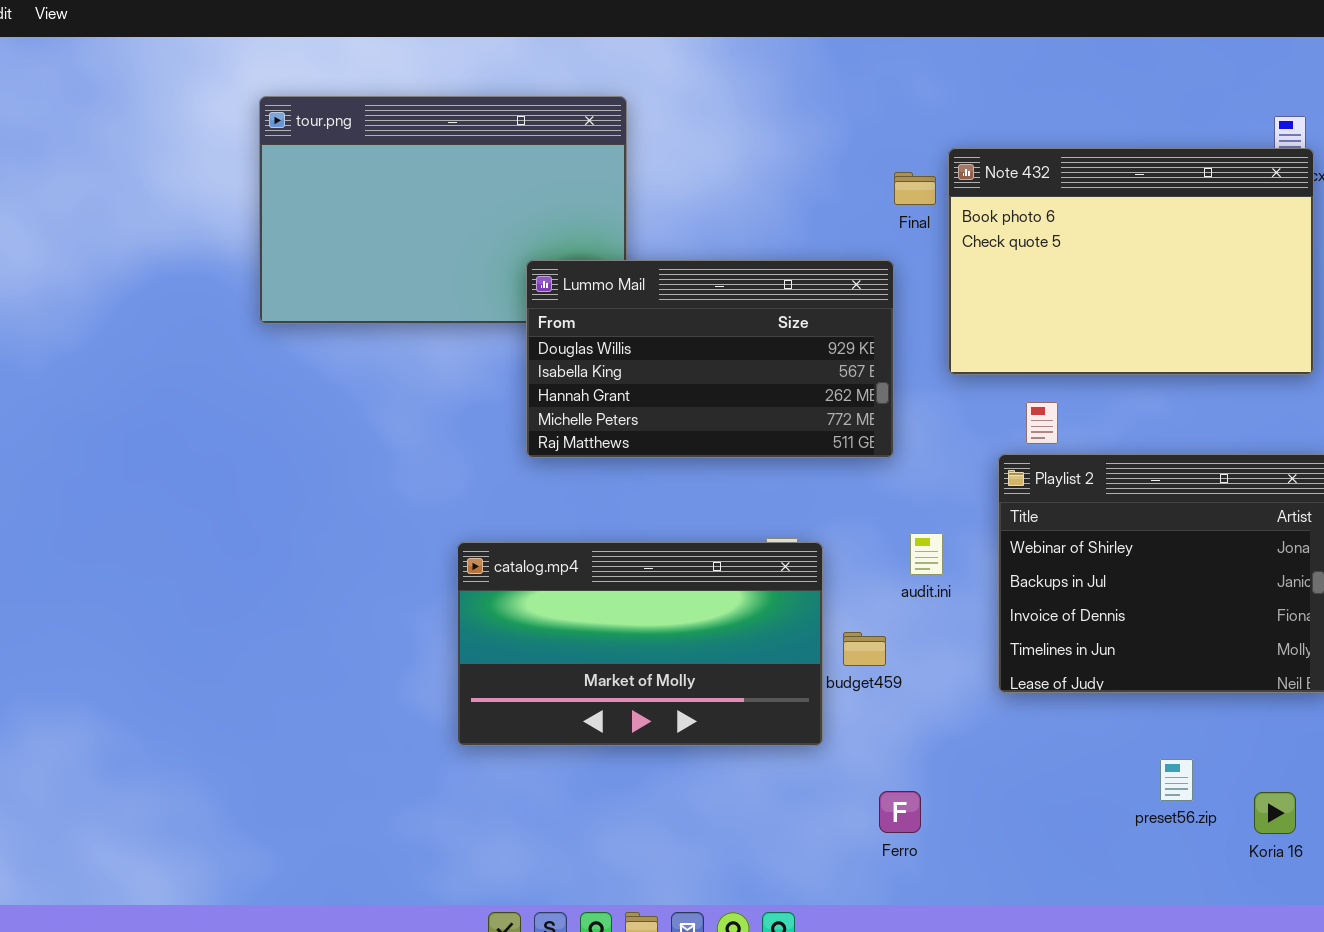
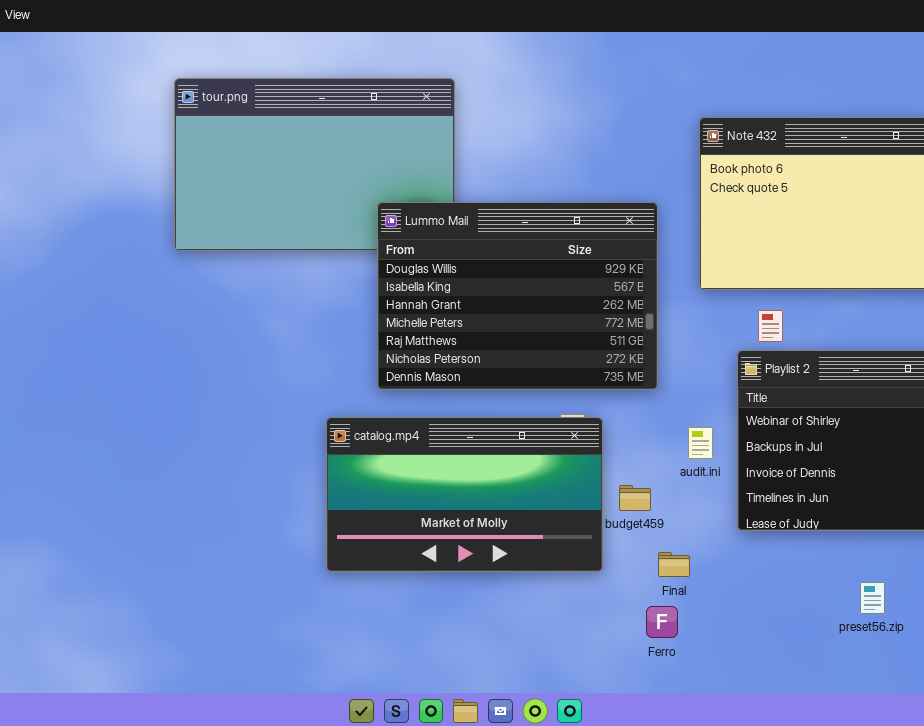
Final: [894,172,936,205] -> [658,552,690,577], moved
Lummo Mail: [526,260,894,458] -> [377,202,658,390], resized
audit.ini: [910,533,943,575] -> [688,427,713,459], moved

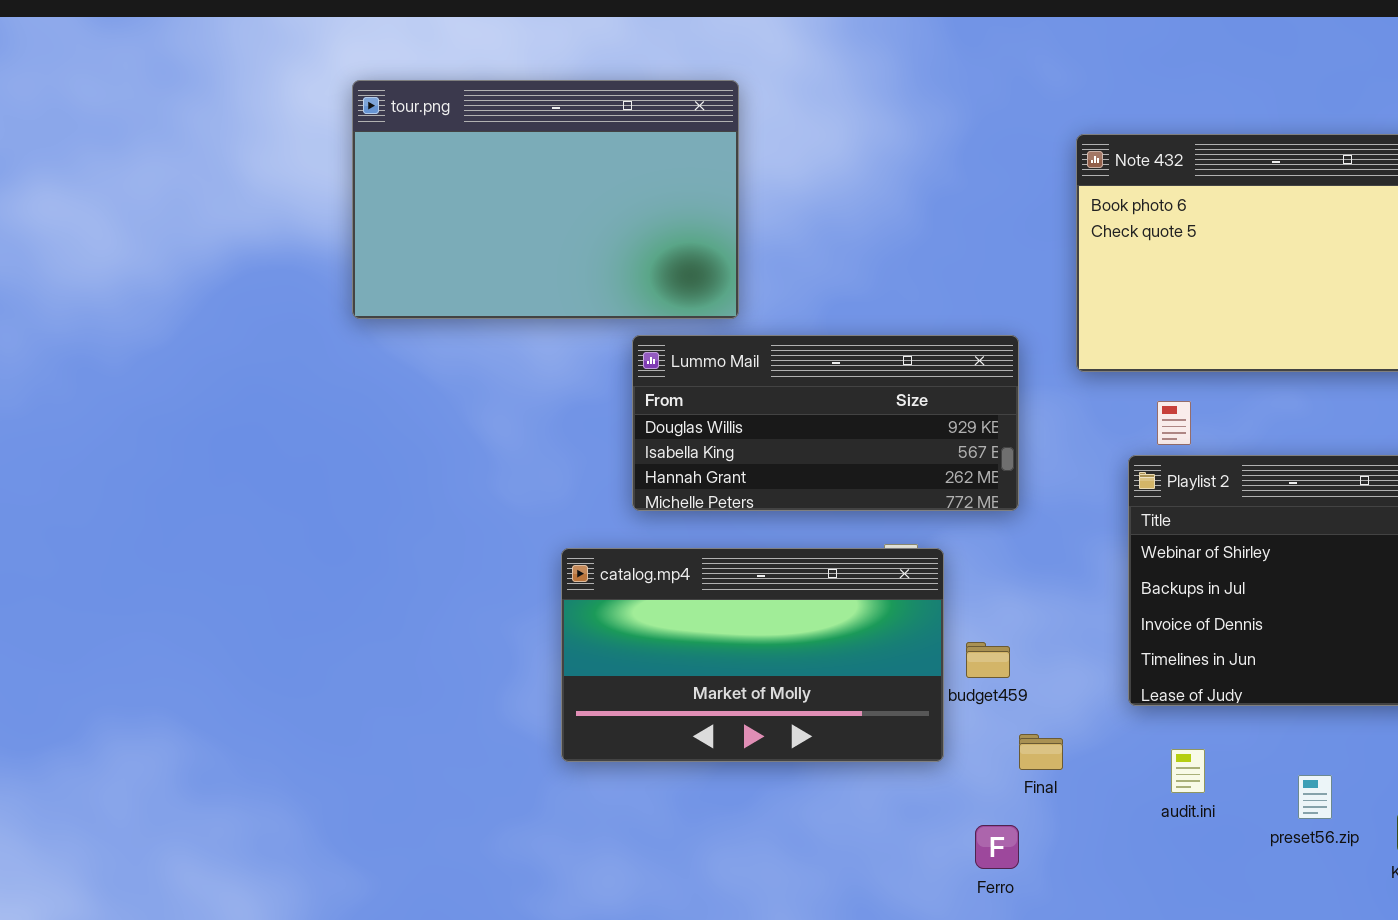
Lummo Mail: [377,202,658,390] -> [632,335,1019,511], resized
audit.ini: [688,427,713,459] -> [1171,749,1205,793], moved
Ferro: [646,606,678,638] -> [975,825,1019,869], moved

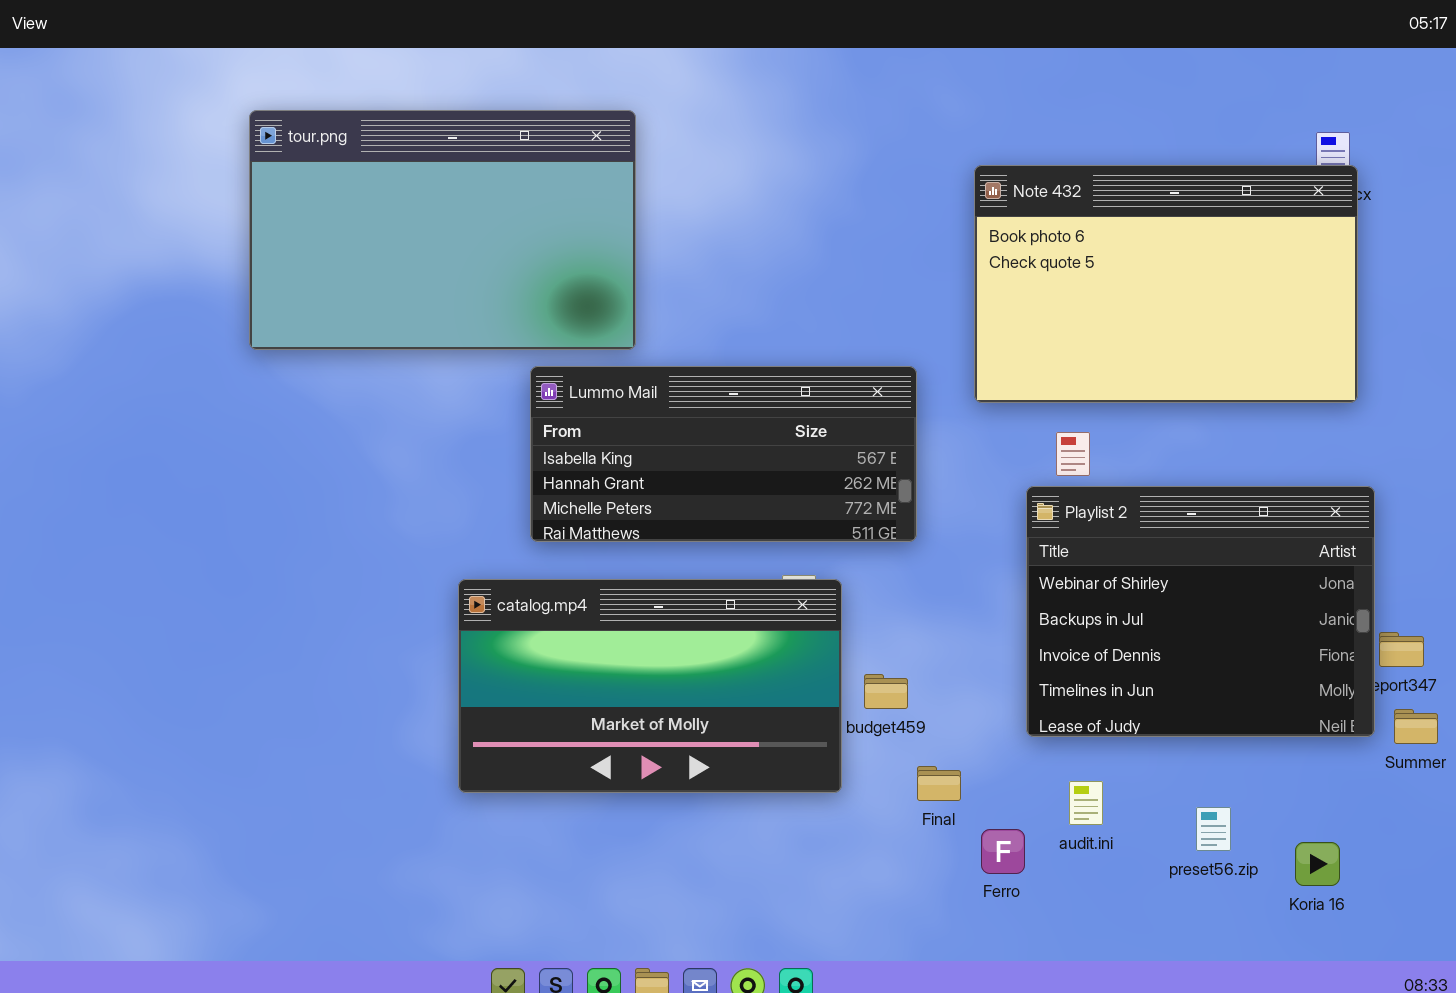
Lummo Mail: [632,335,1019,511] -> [530,366,917,542], scrolled down 1 row
Ferro: [975,825,1019,869] -> [981,829,1025,874], moved

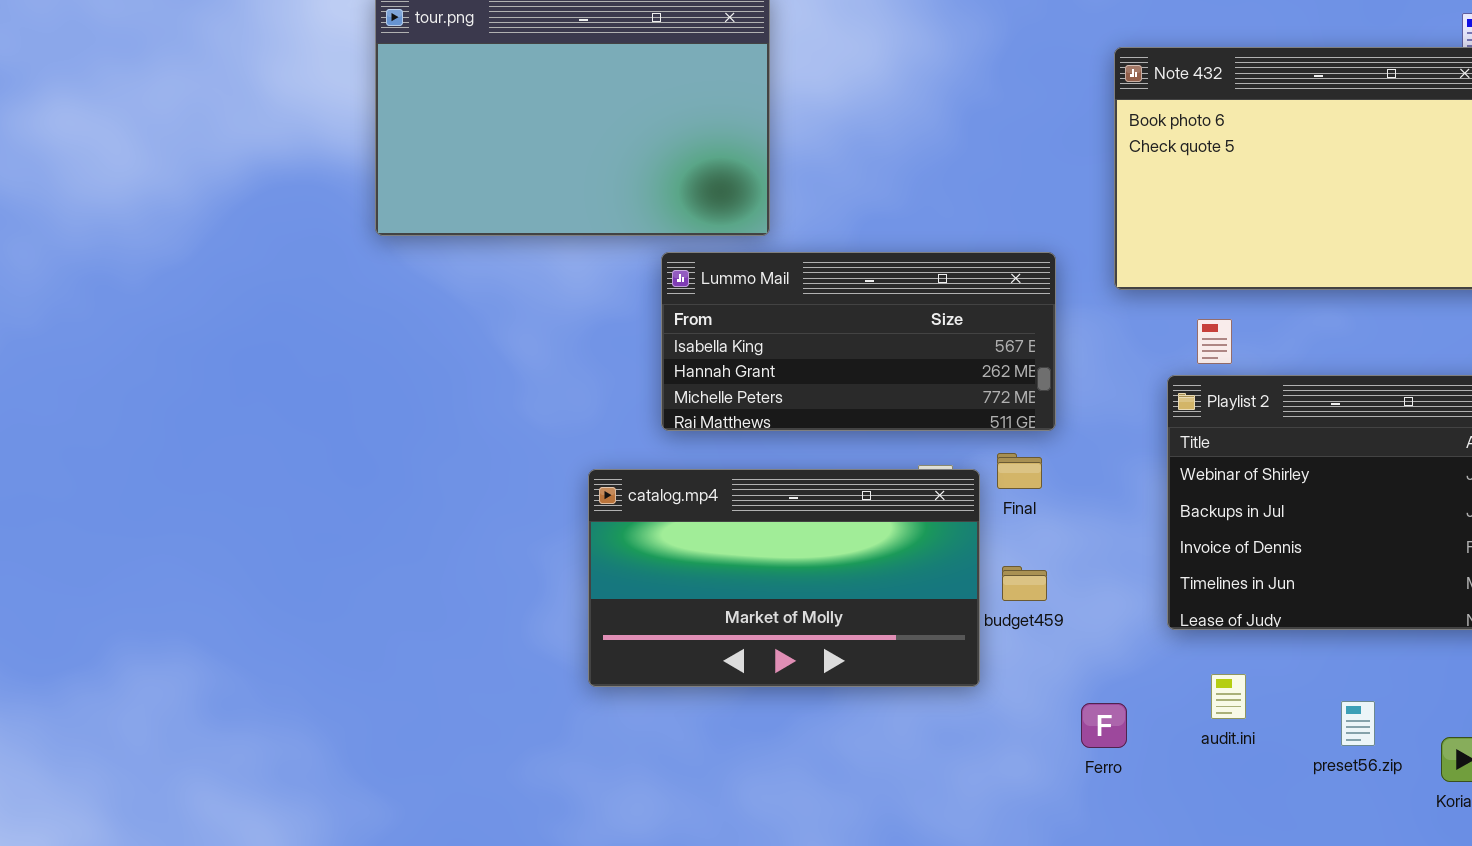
Final: [917,766,961,801] -> [997,453,1042,489], moved
Ferro: [981,829,1025,874] -> [1081,703,1127,748], moved

